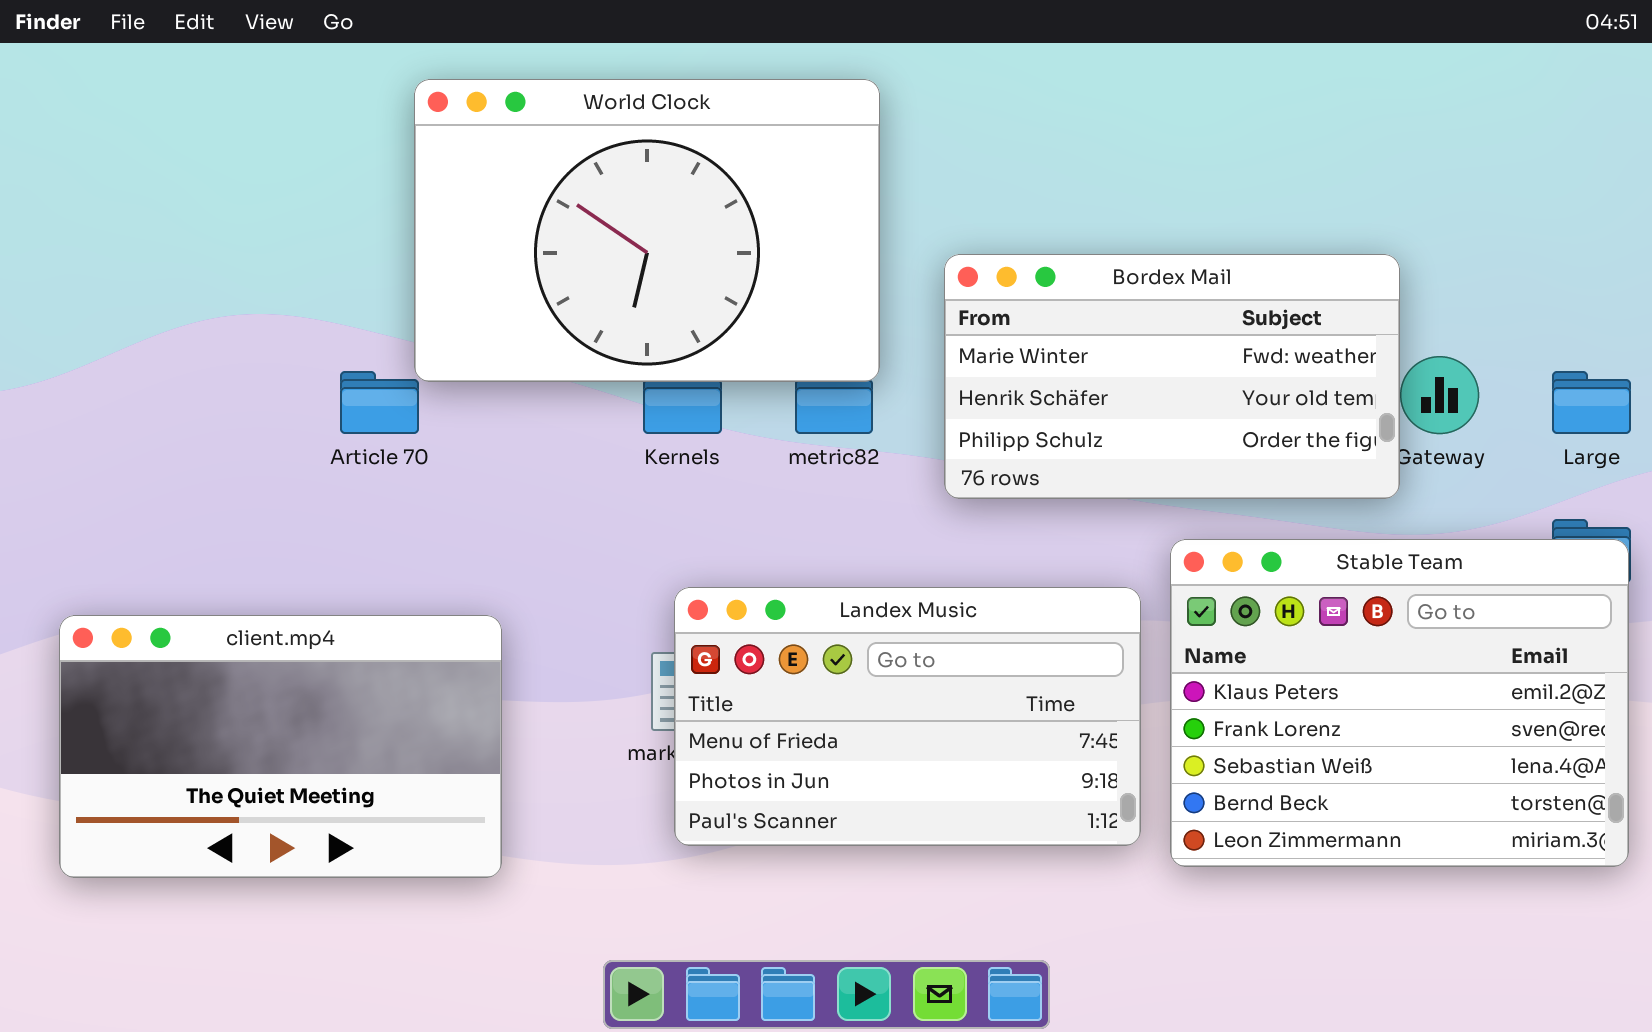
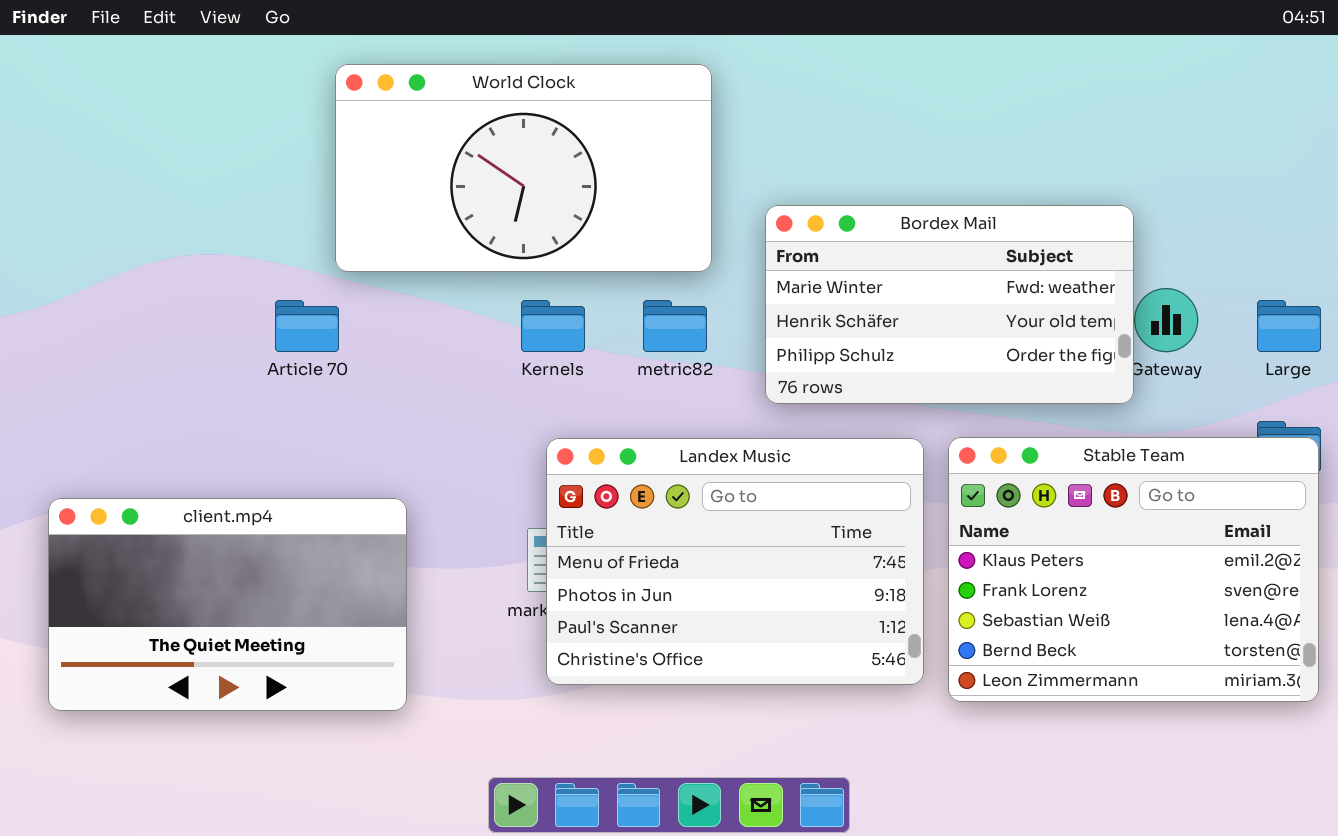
World Clock: [414,79,880,382] -> [335,64,712,272], resized
Landex Music: [674,587,1141,846] -> [546,438,924,685], resized

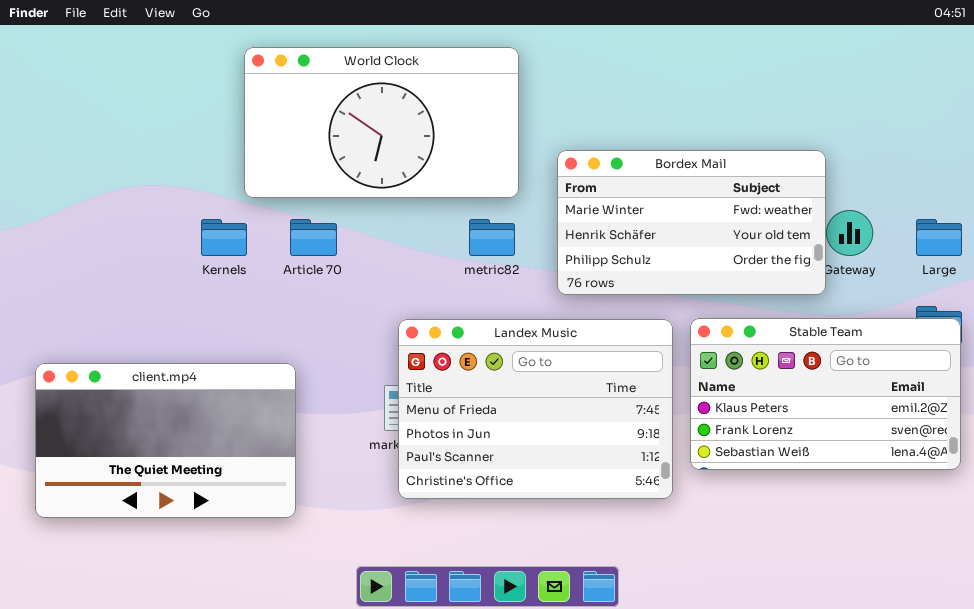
Article 70: [275,300,339,352] -> [290,219,337,256], moved
Kernels: [521,300,585,352] -> [201,219,247,256], moved
Stable Team: [948,437,1319,702] -> [690,318,961,470], resized

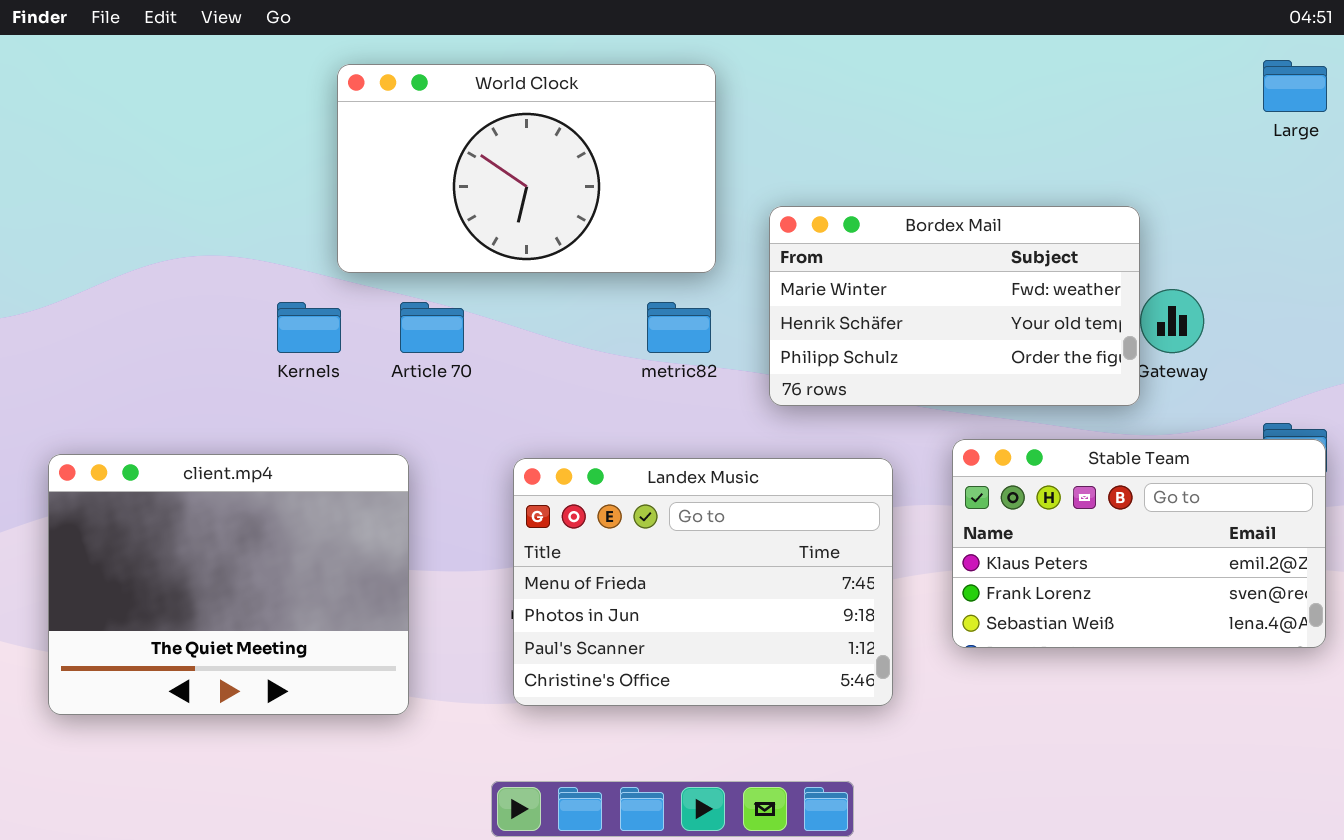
Large: [916,219,962,256] -> [1263,60,1327,112], moved
Landex Music: [398,319,673,499] -> [513,458,893,706], moved
client.mp4: [35,363,296,518] -> [48,454,409,715], resized

